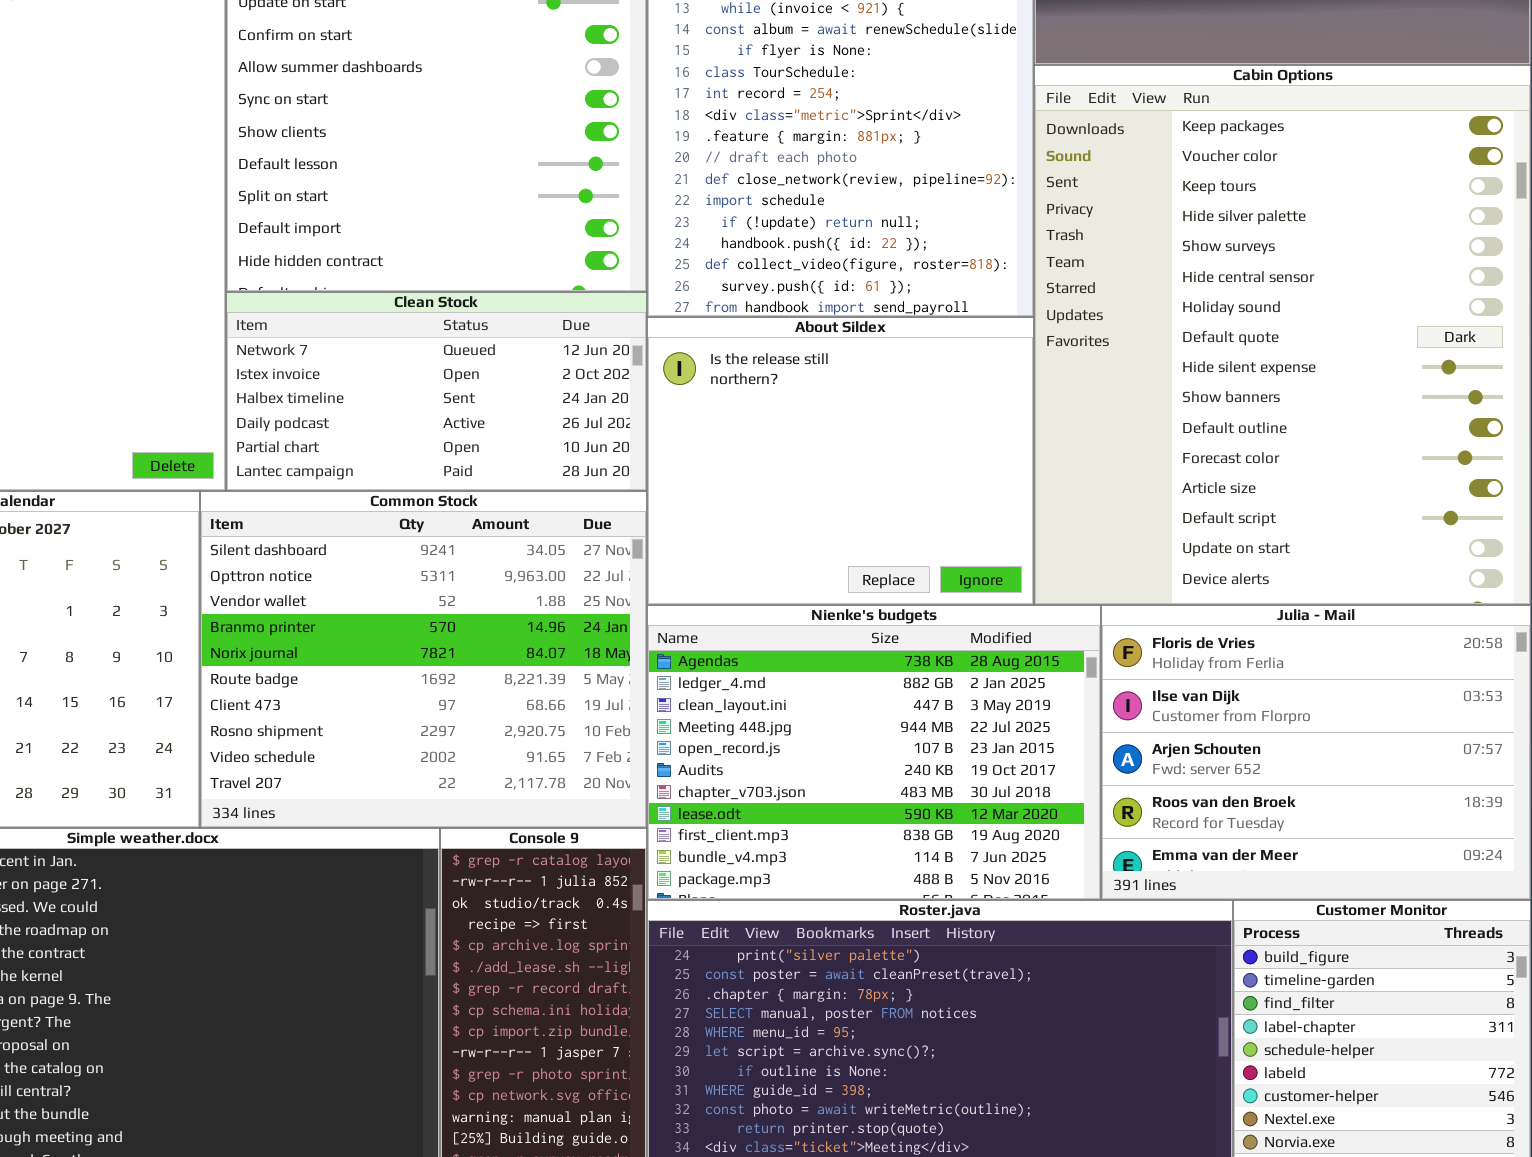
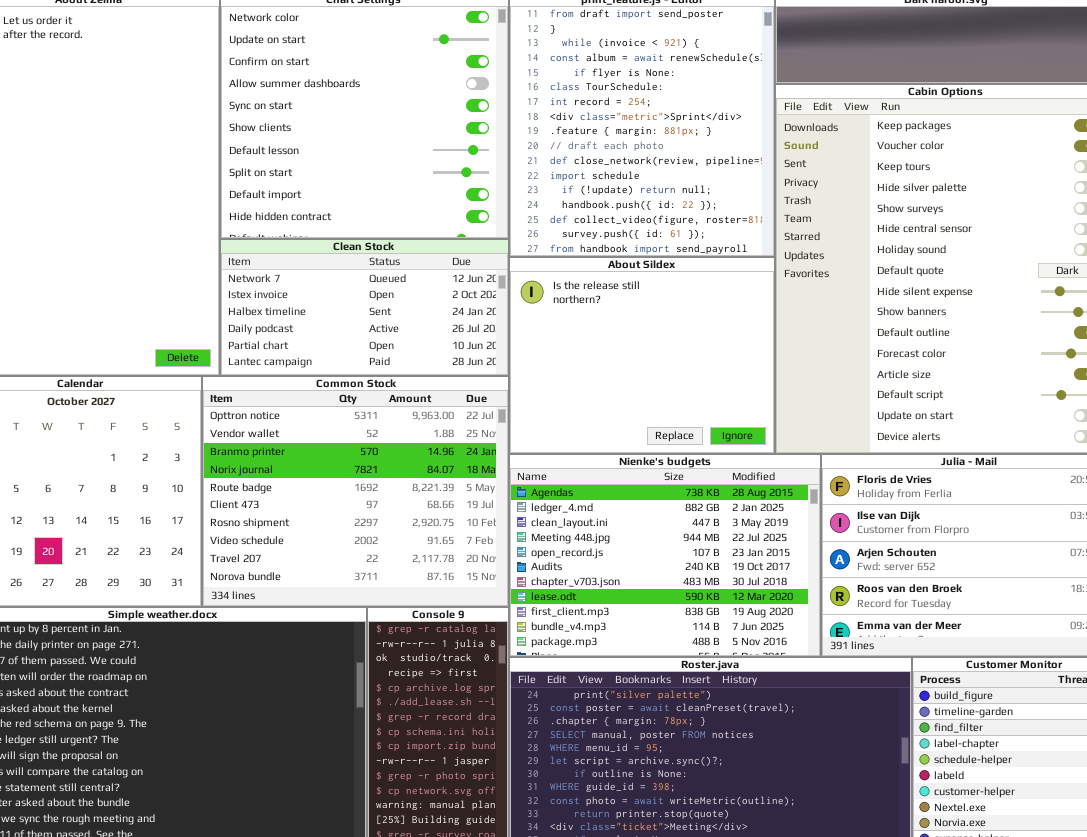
Common Stock: [200,491,647,828] -> [202,376,509,607], scrolled down 1 row

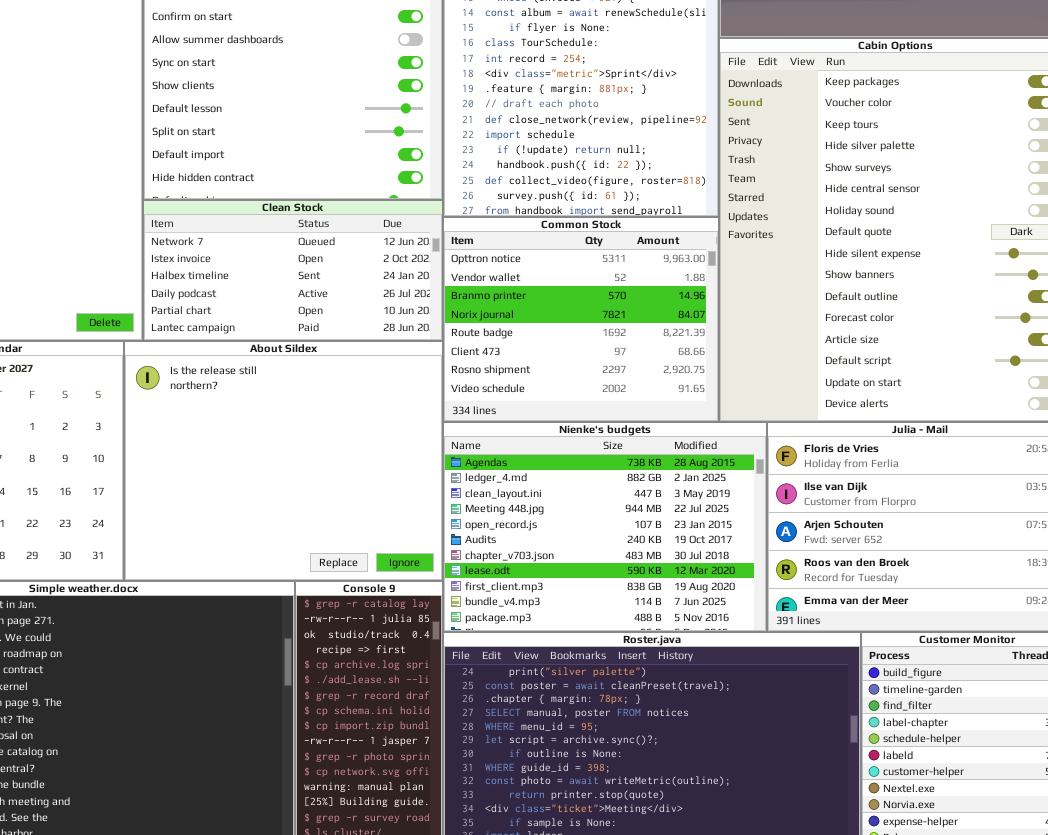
About Sildex: [509,257,775,454] -> [124,341,443,581], moved, resized
Common Stock: [202,376,509,607] -> [443,217,719,422], moved, resized

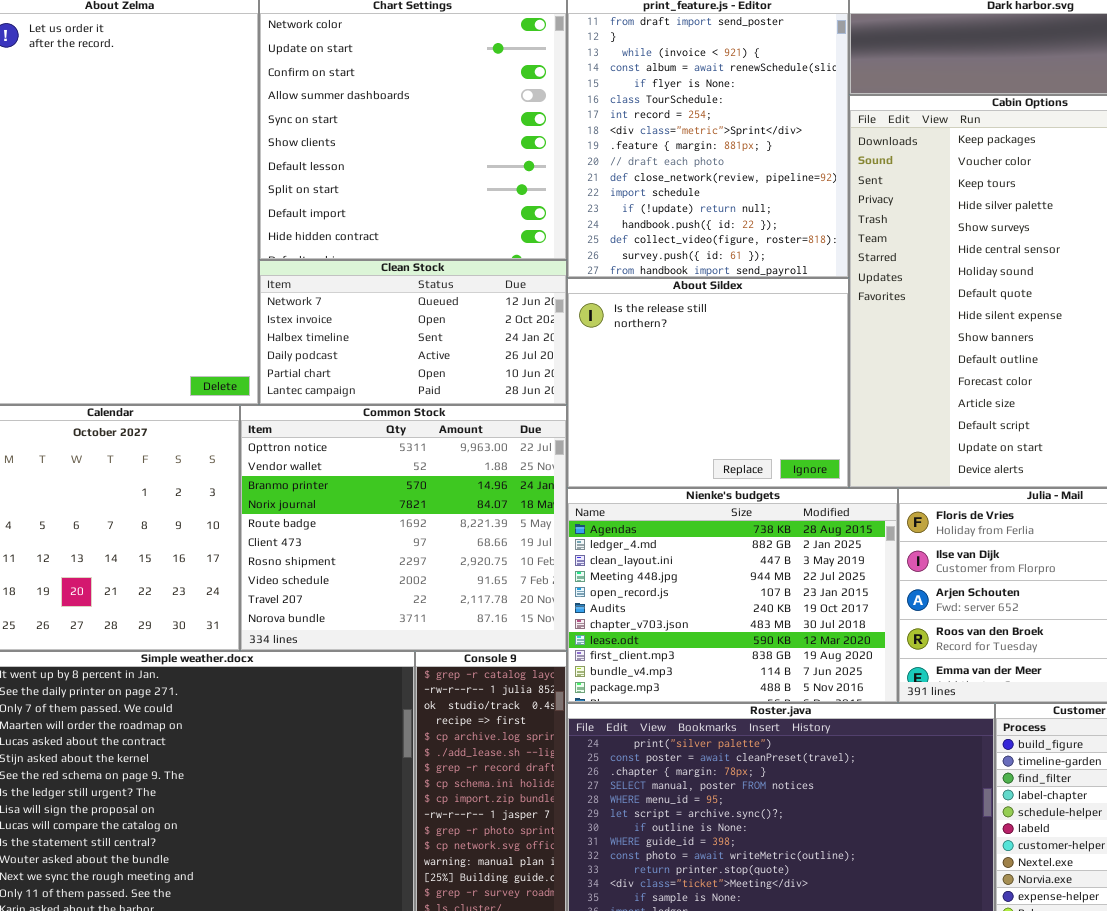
Common Stock: [443,217,719,422] -> [240,405,567,651], moved, resized
About Sildex: [124,341,443,581] -> [567,278,849,488], moved, resized

